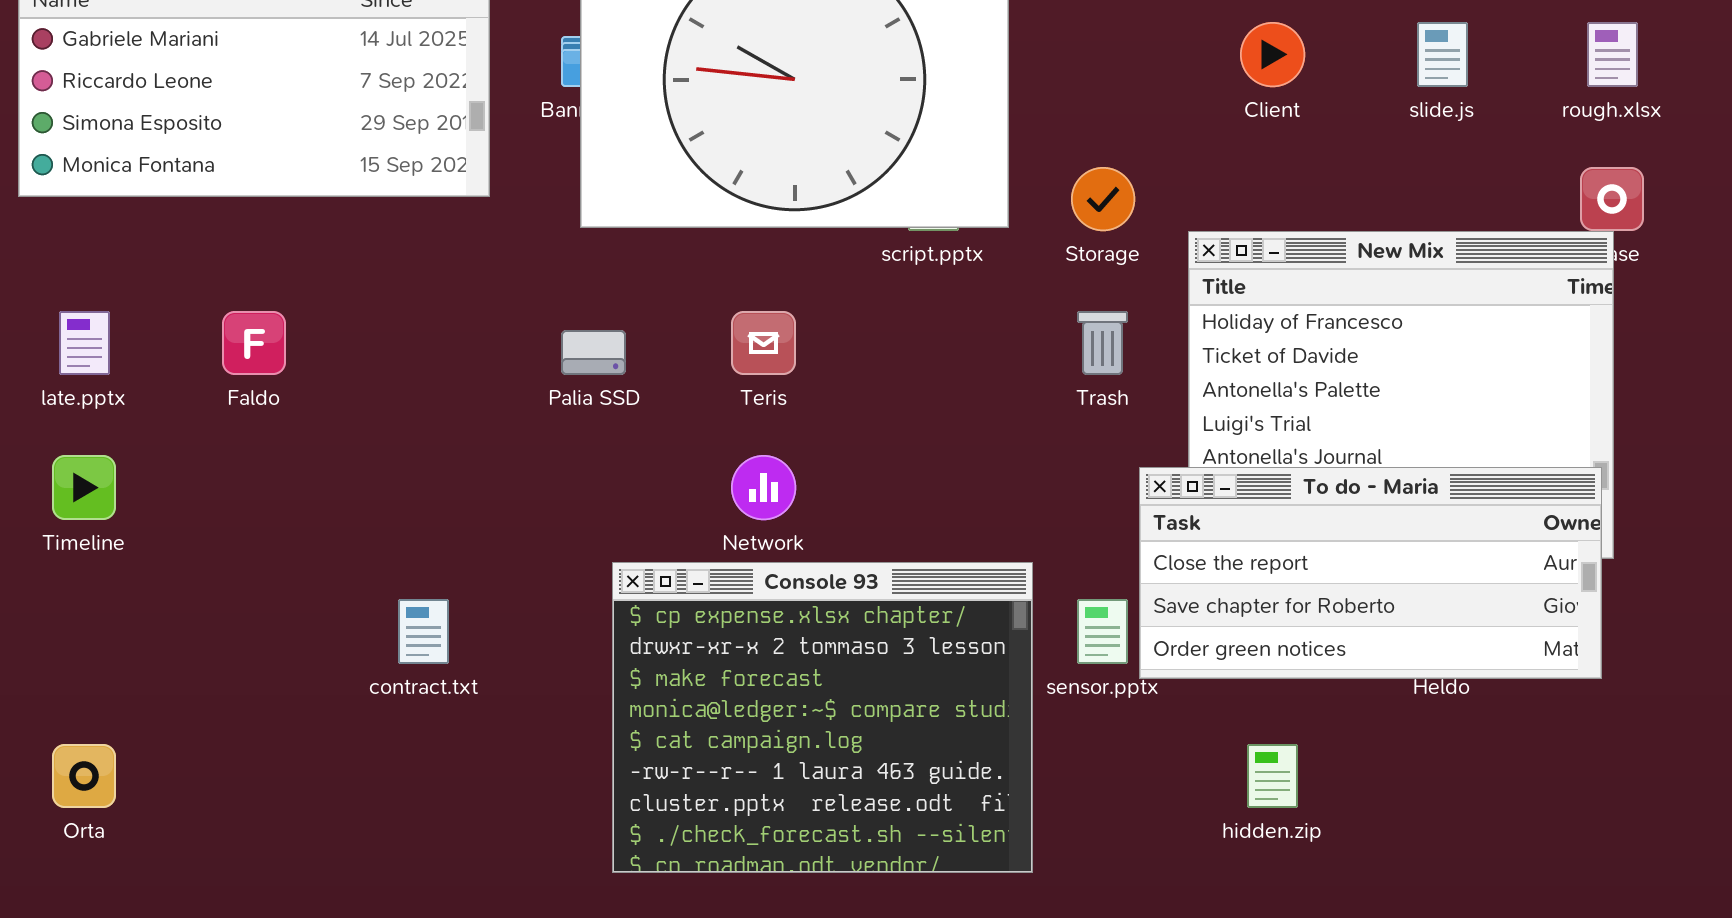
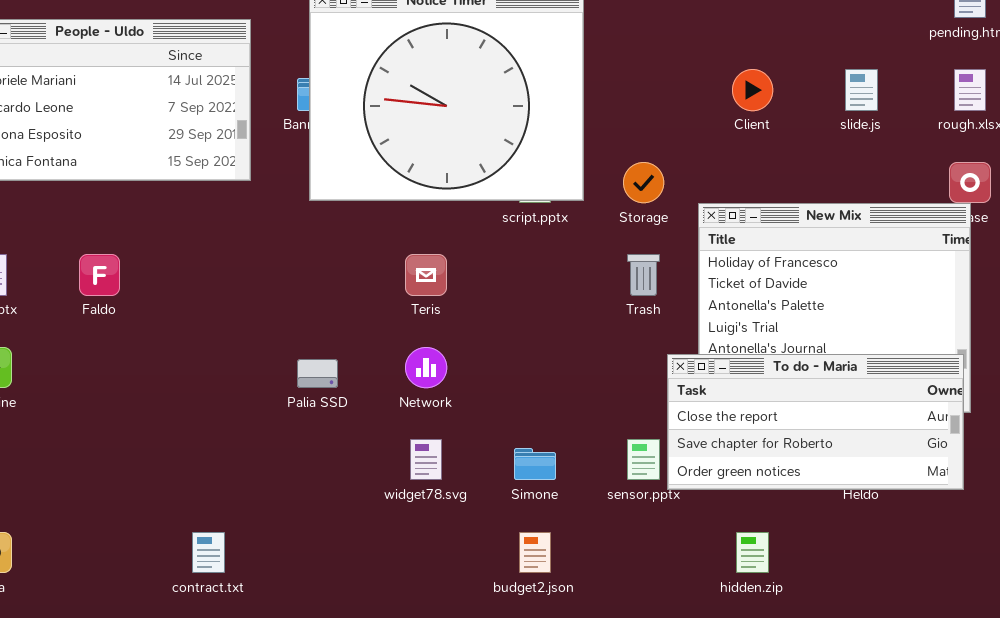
Palia SSD: [561,330,626,375] -> [297,359,338,388], moved
Console 93: [612,562,1033,873] -> none, closed
contract.txt: [398,599,449,664] -> [192,532,225,573], moved

